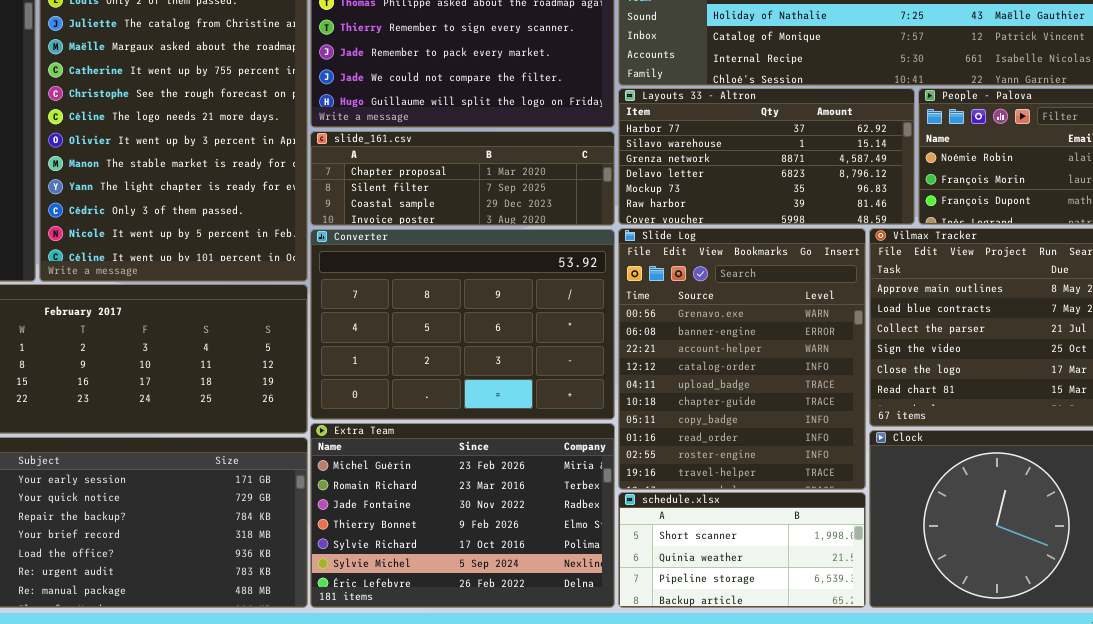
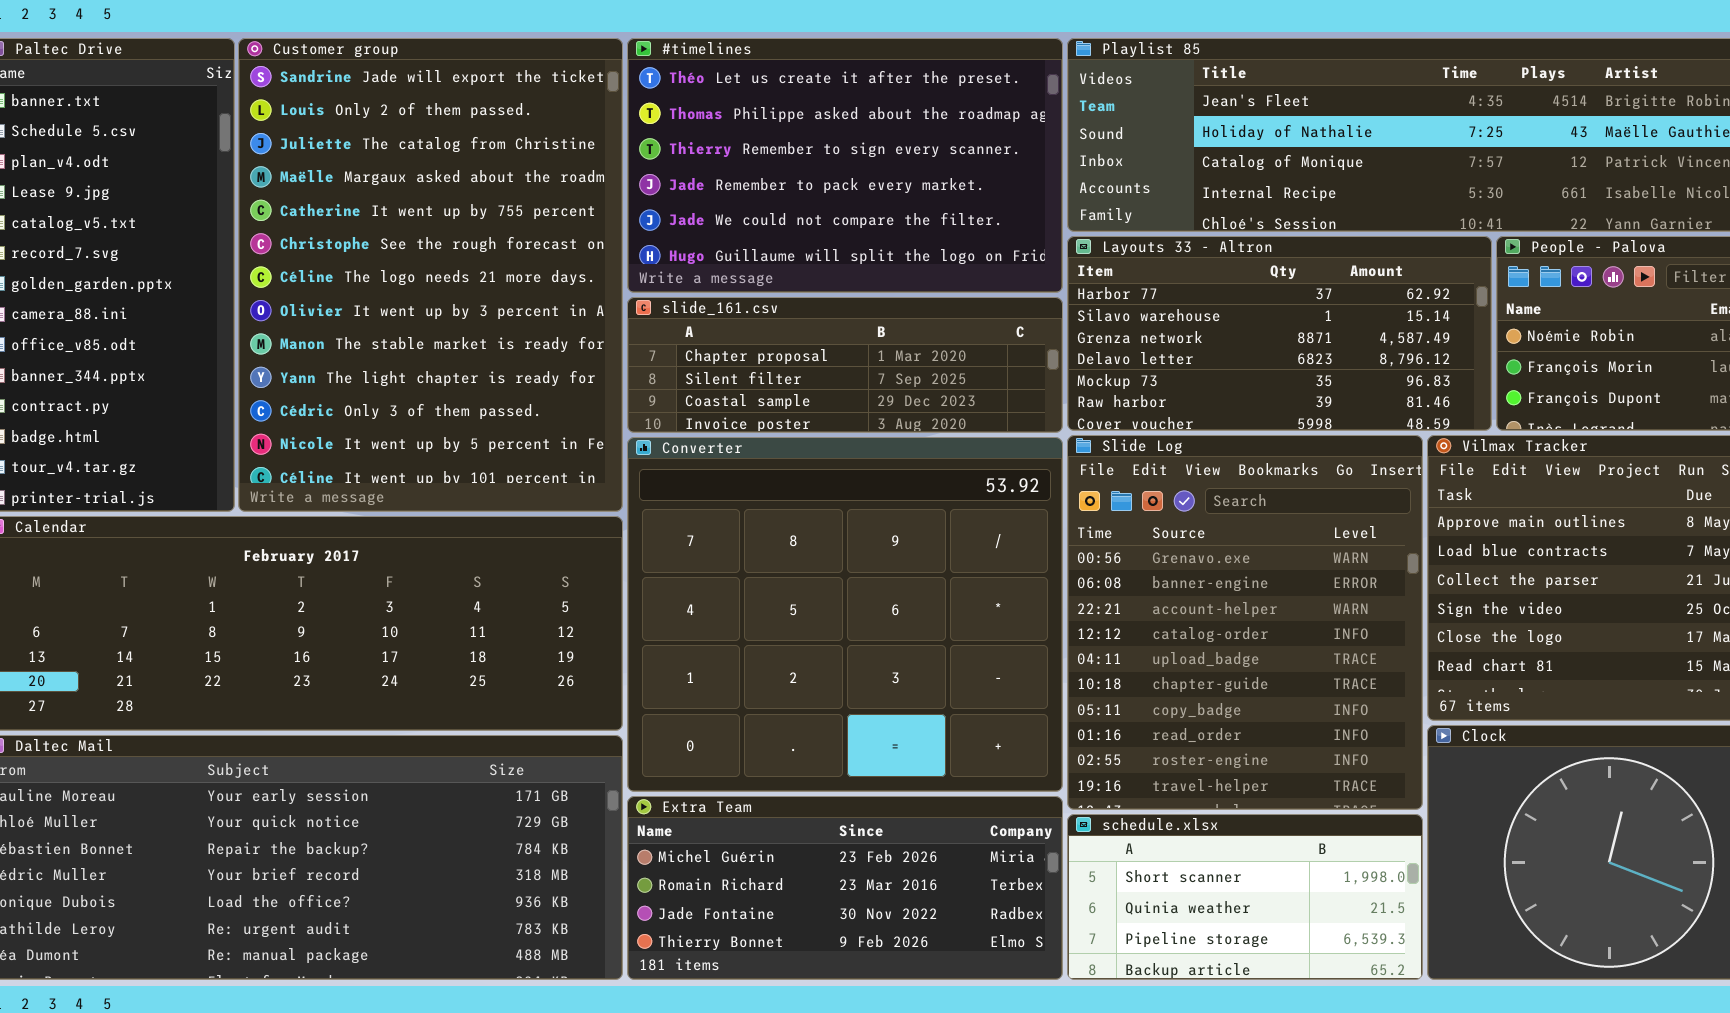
Converter: [310,229,615,420] -> [627,437,1063,792], resized
Extra Team: [310,423,615,608] -> [627,796,1063,980], resized

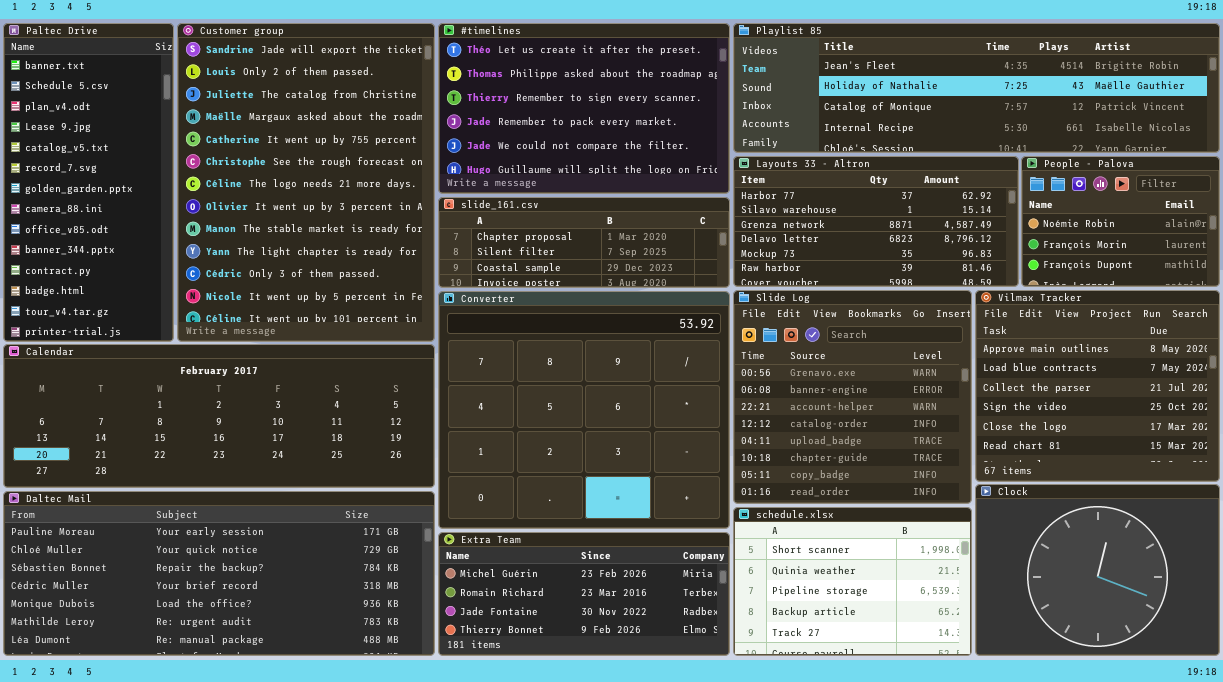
Slide Log: [1067,435,1423,810] -> [733,290,972,504], resized
schedule.xlsx: [1067,814,1423,980] -> [733,507,972,656], resized

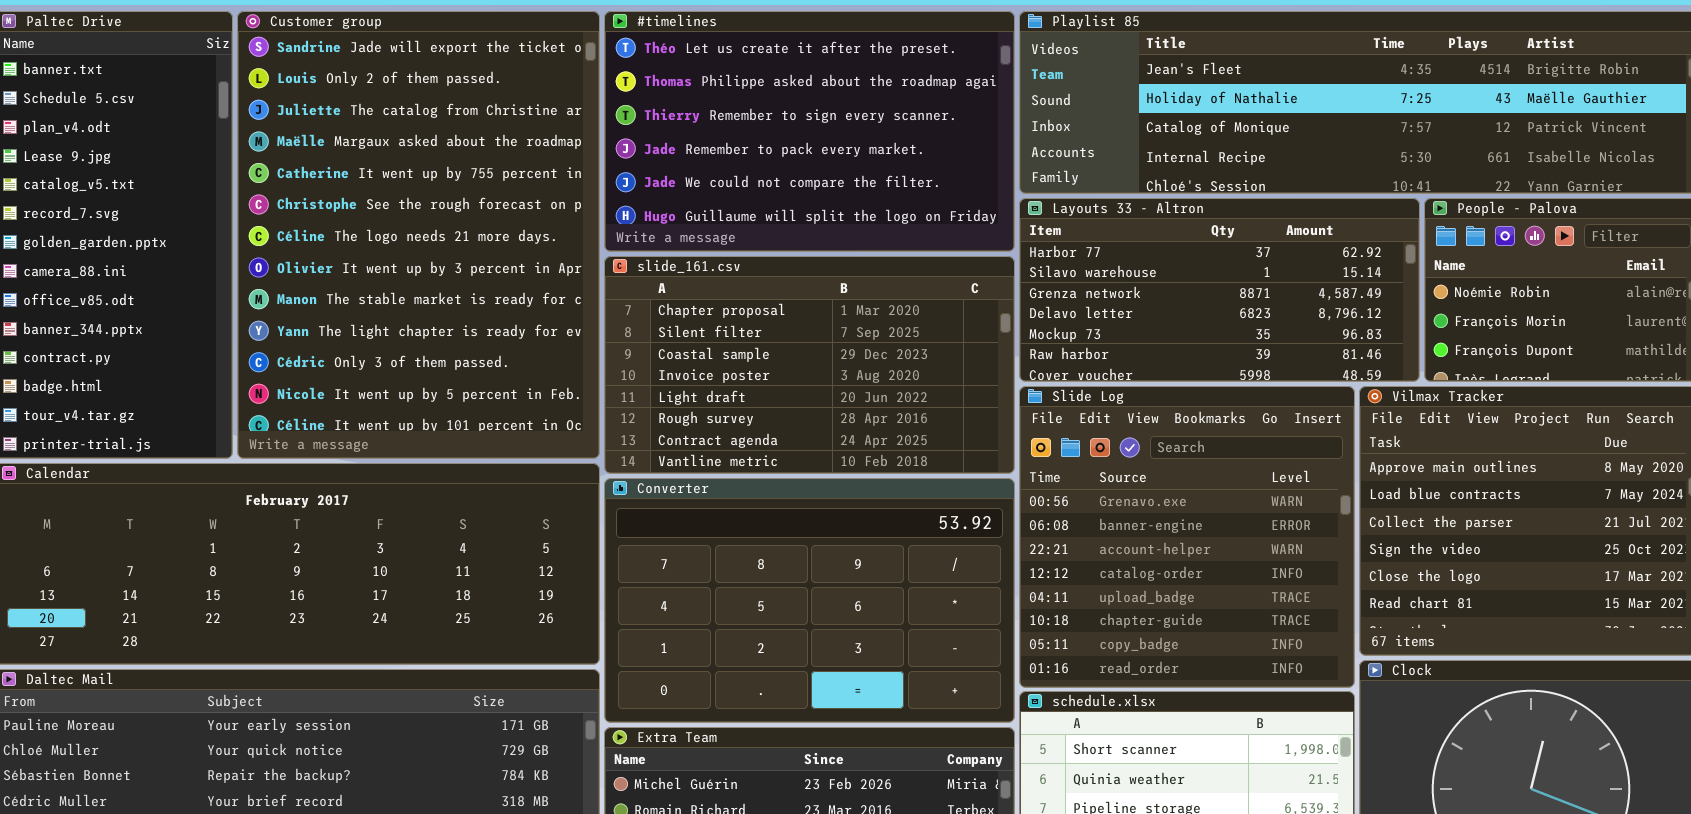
slide_161.csv: [438,197,730,288] -> [604,256,1015,474], resized
Converter: [438,291,730,529] -> [604,478,1015,723], resized

